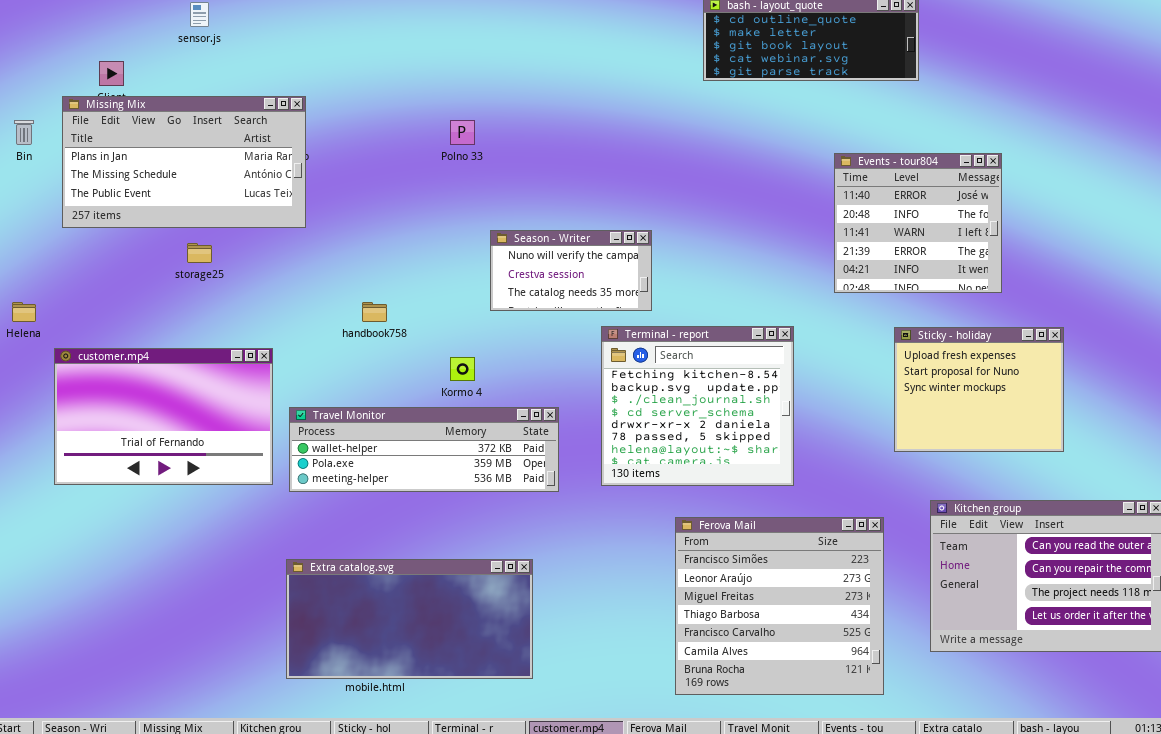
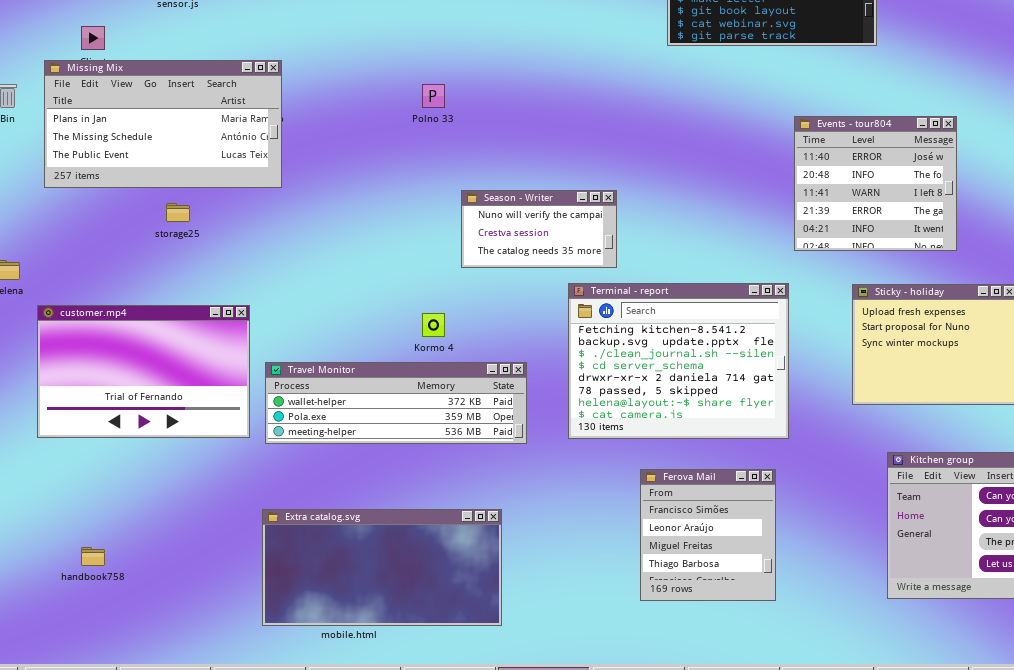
handbook758: [362,302,387,322] -> [81,547,105,566], moved
Terminal - report: [601,326,794,486] -> [568,283,789,439], resized
Ferova Mail: [675,517,884,695] -> [640,469,776,601], resized

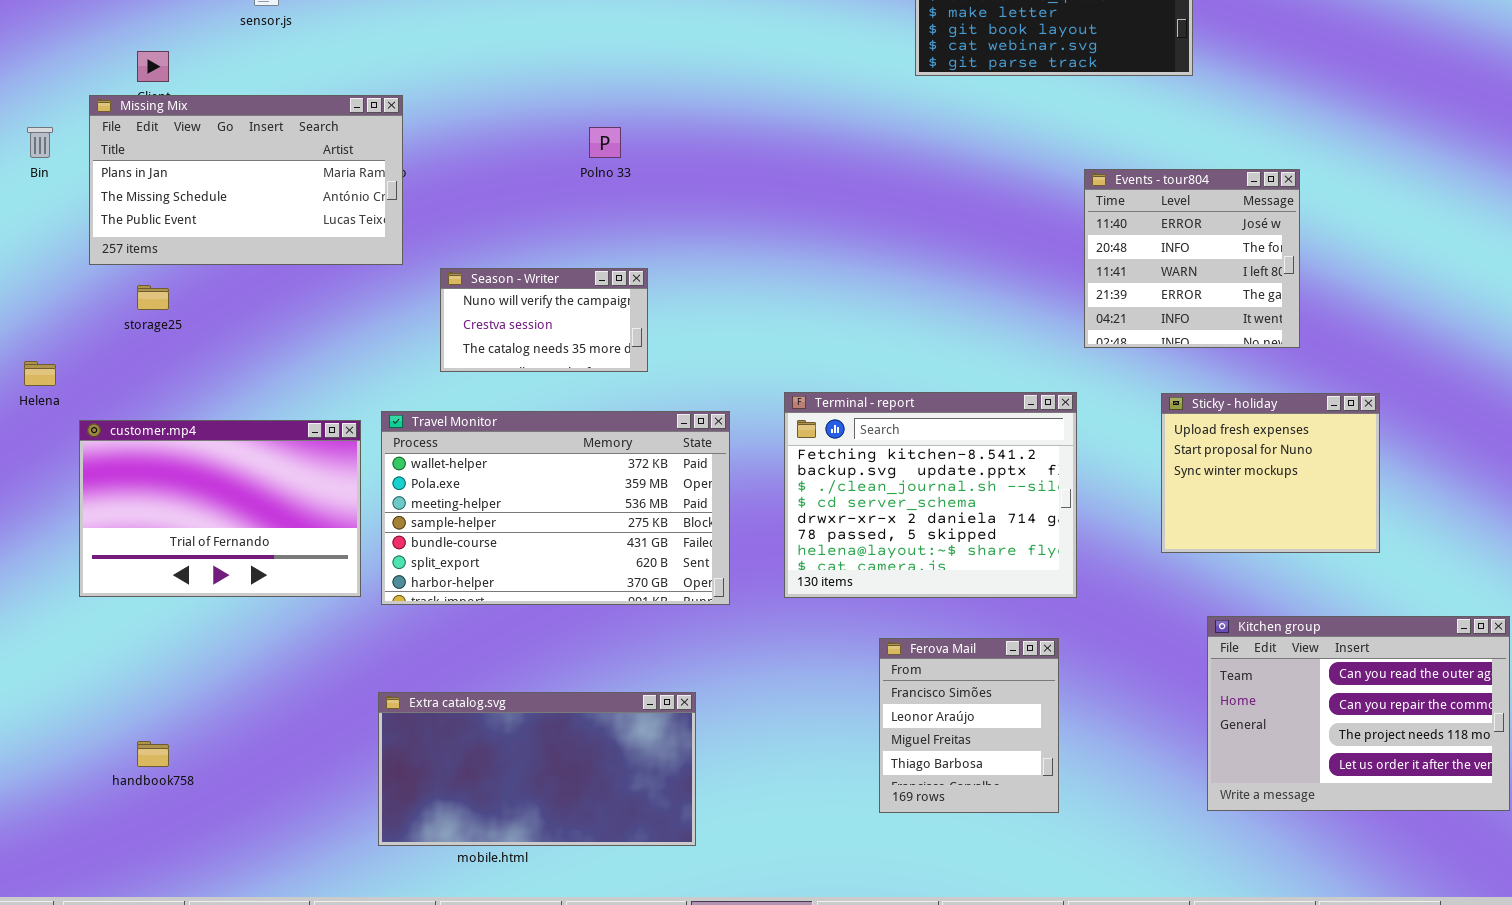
Season - Writer: [461,190,617,268] -> [440,268,648,372], moved
storage25: [166,203,190,222] -> [137,285,169,310], moved
Travel Monitor: [265,362,527,444] -> [381,411,730,605], resized

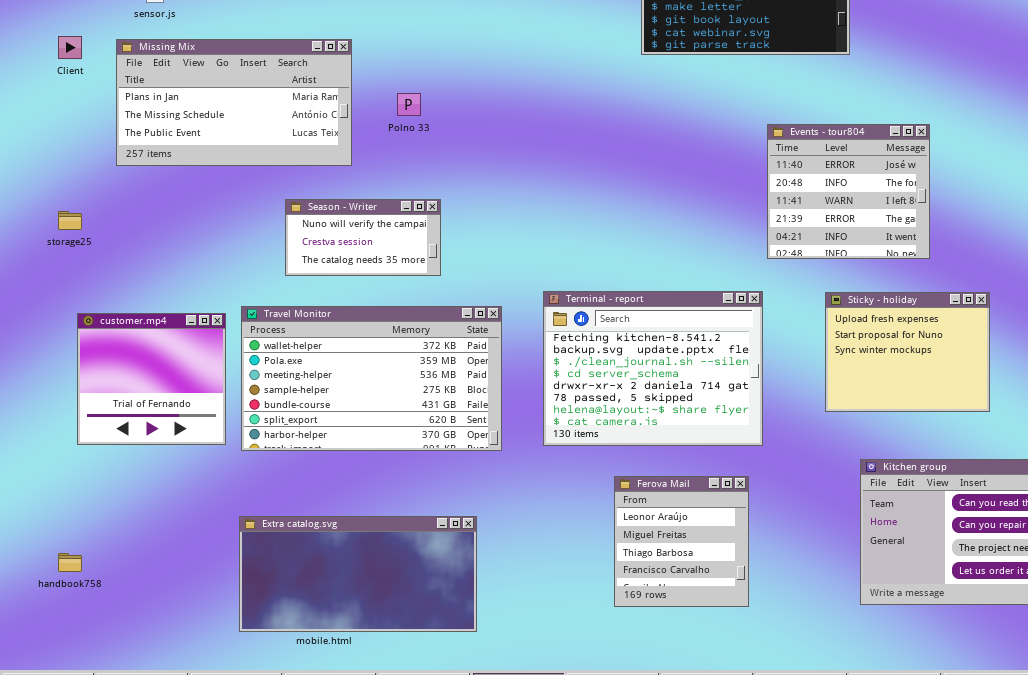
Missing Mix: [89,95,403,265] -> [116,39,352,166], moved
customer.mp4: [79,420,361,597] -> [77,313,226,445], resized
Ferova Mail: [879,638,1059,813] -> [614,476,749,607], scrolled down 1 row

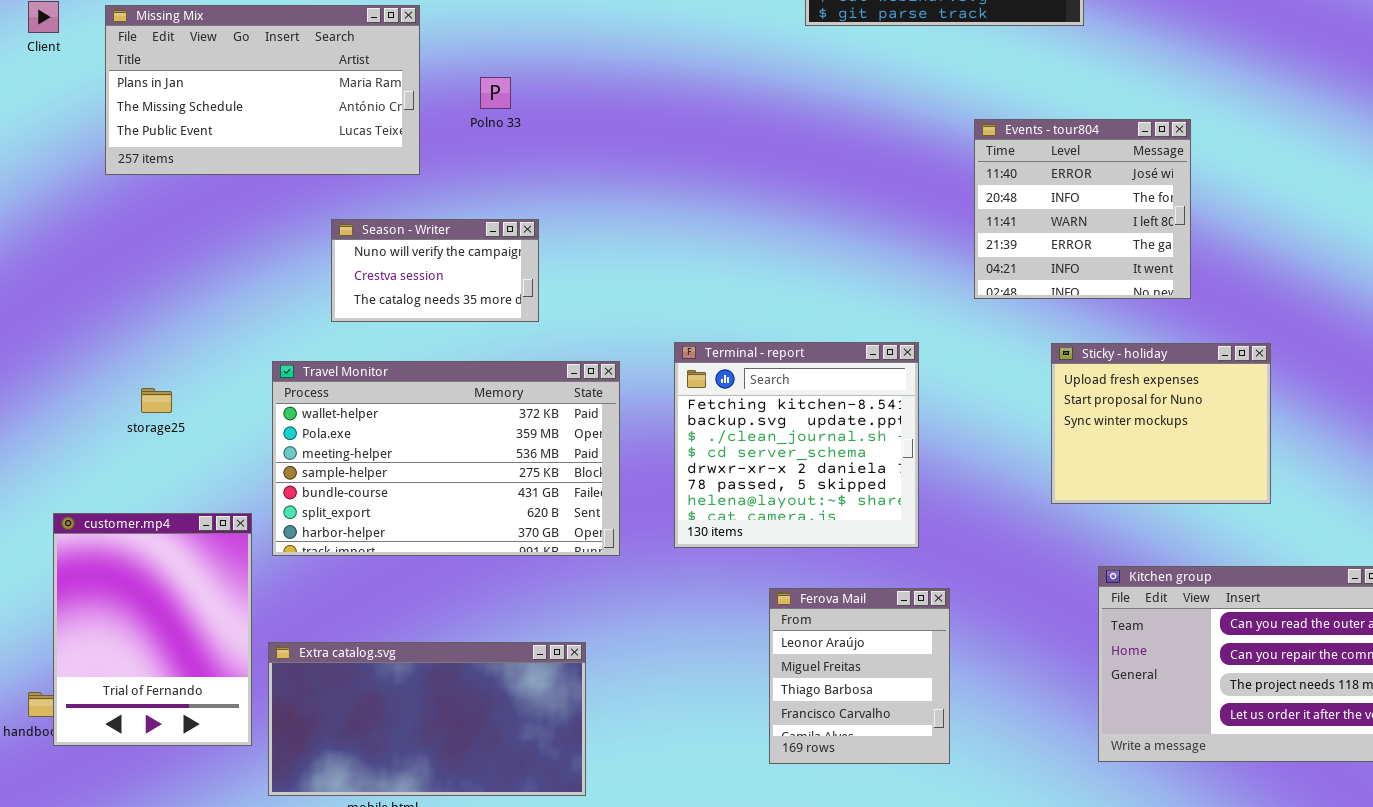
storage25: [58,211,82,230] -> [141,388,172,413], moved
Terminal - report: [543,291,763,446] -> [674,342,919,548], resized
customer.mp4: [77,313,226,445] -> [53,513,252,746], moved, resized

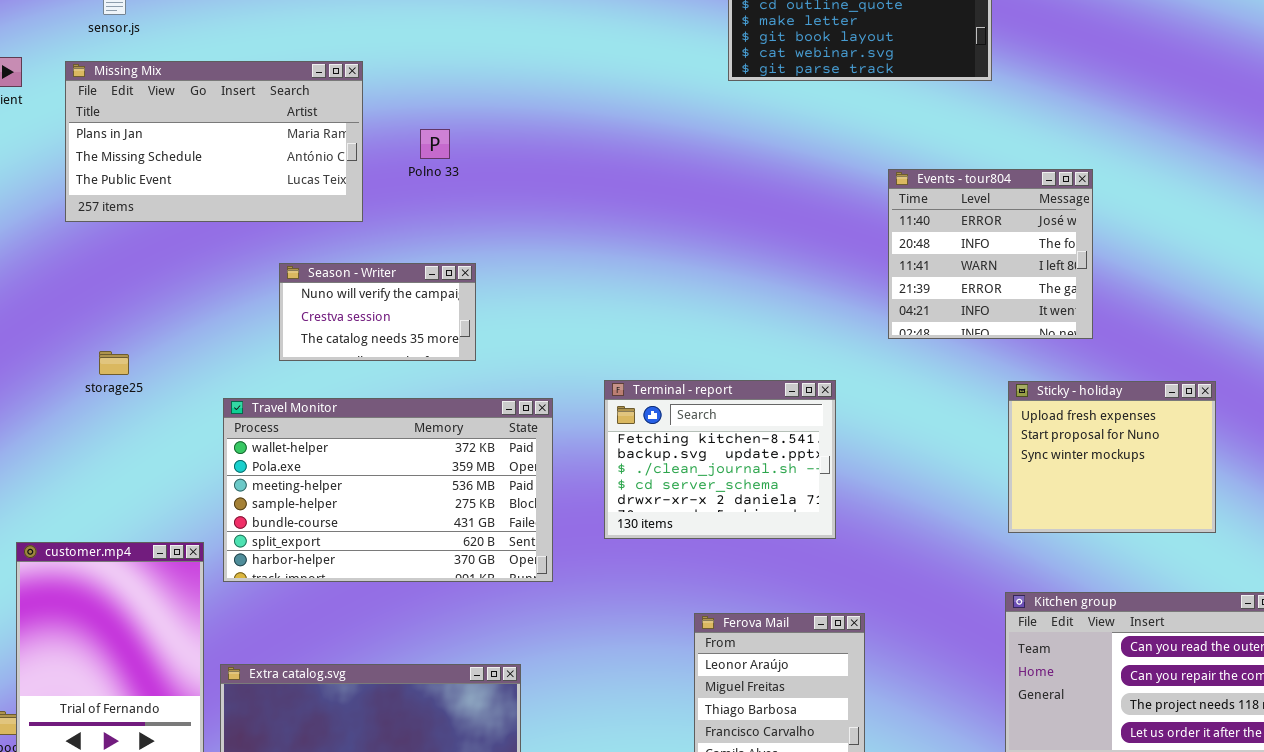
Terminal - report: [674,342,919,548] -> [604,380,836,539], resized
Sticky - holiday: [1051,343,1271,504] -> [1008,381,1216,533], moved
storage25: [141,388,172,413] -> [99,351,129,375], moved

